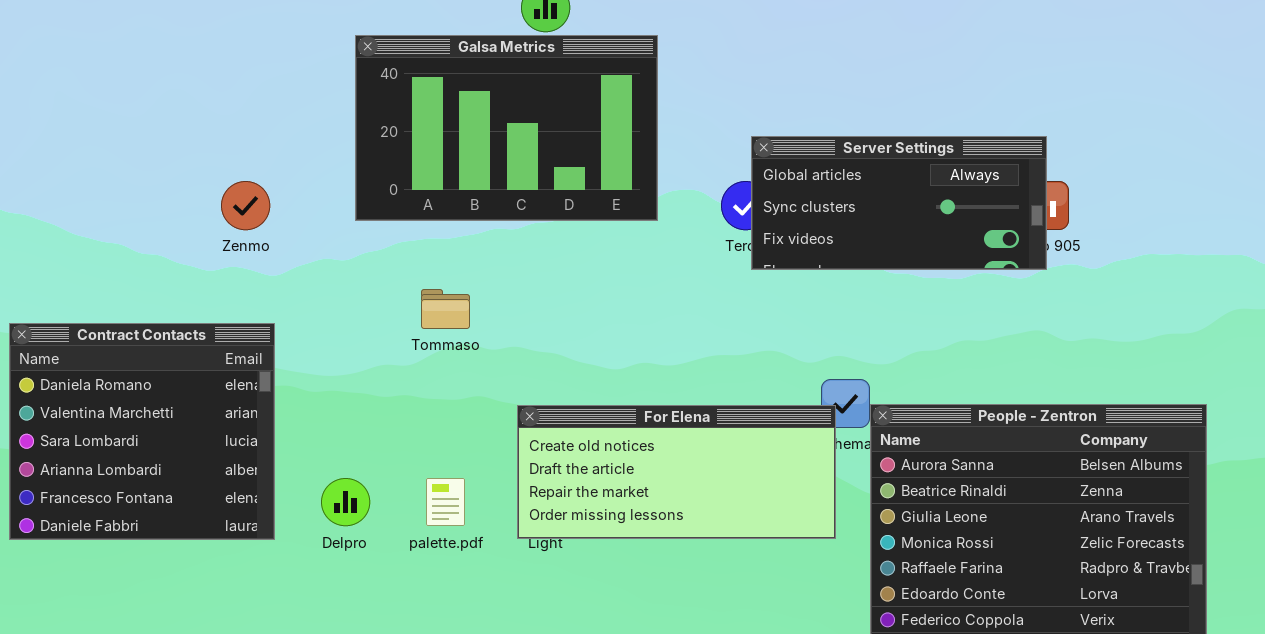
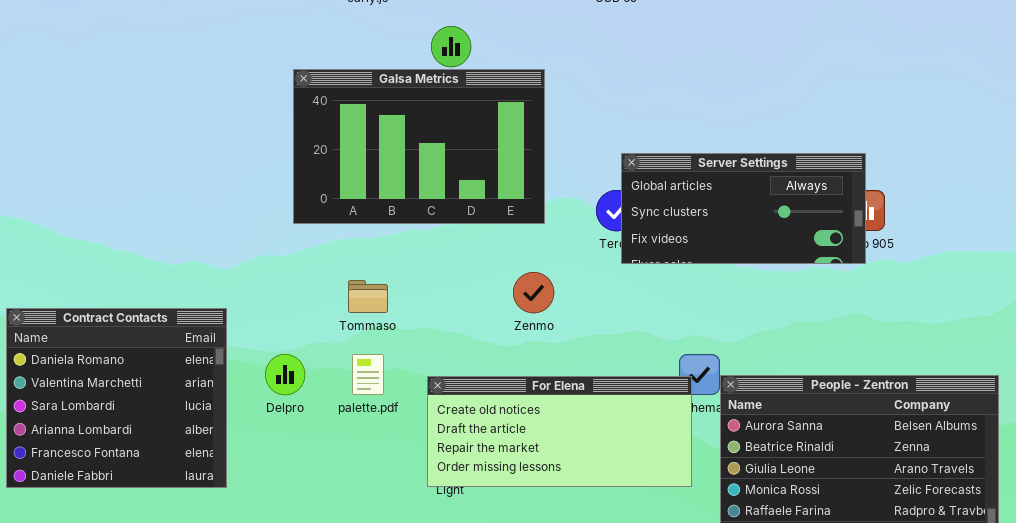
Zenmo: [221,181,270,230] -> [513,272,554,313], moved
Delpro: [321,478,370,526] -> [265,354,305,395], moved
palette.pdf: [426,478,465,526] -> [352,354,384,395], moved

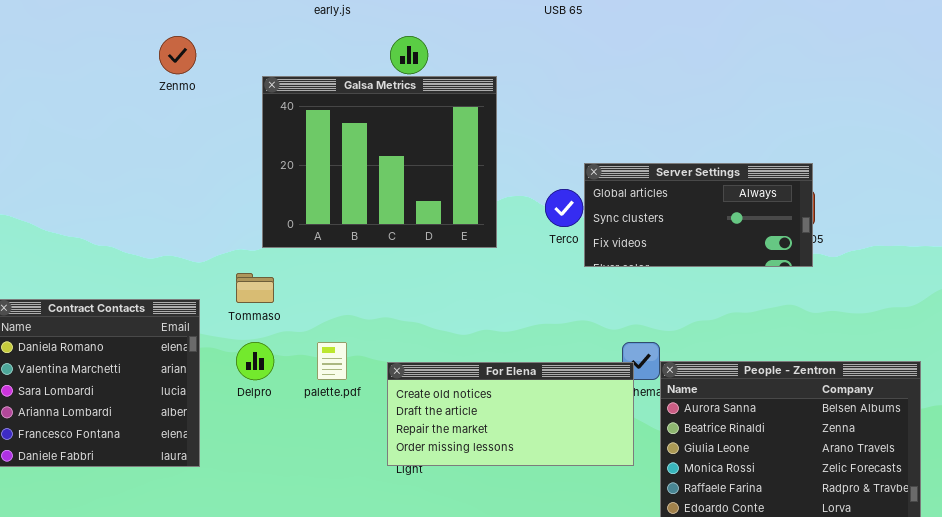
Galsa Metrics: [293,69,545,224] -> [262,76,497,248], resized
Server Settings: [621,153,866,264] -> [584,163,813,267], moved
Zenmo: [513,272,554,313] -> [159,36,196,74], moved
Tommaso: [348,280,388,313] -> [236,273,274,303], moved

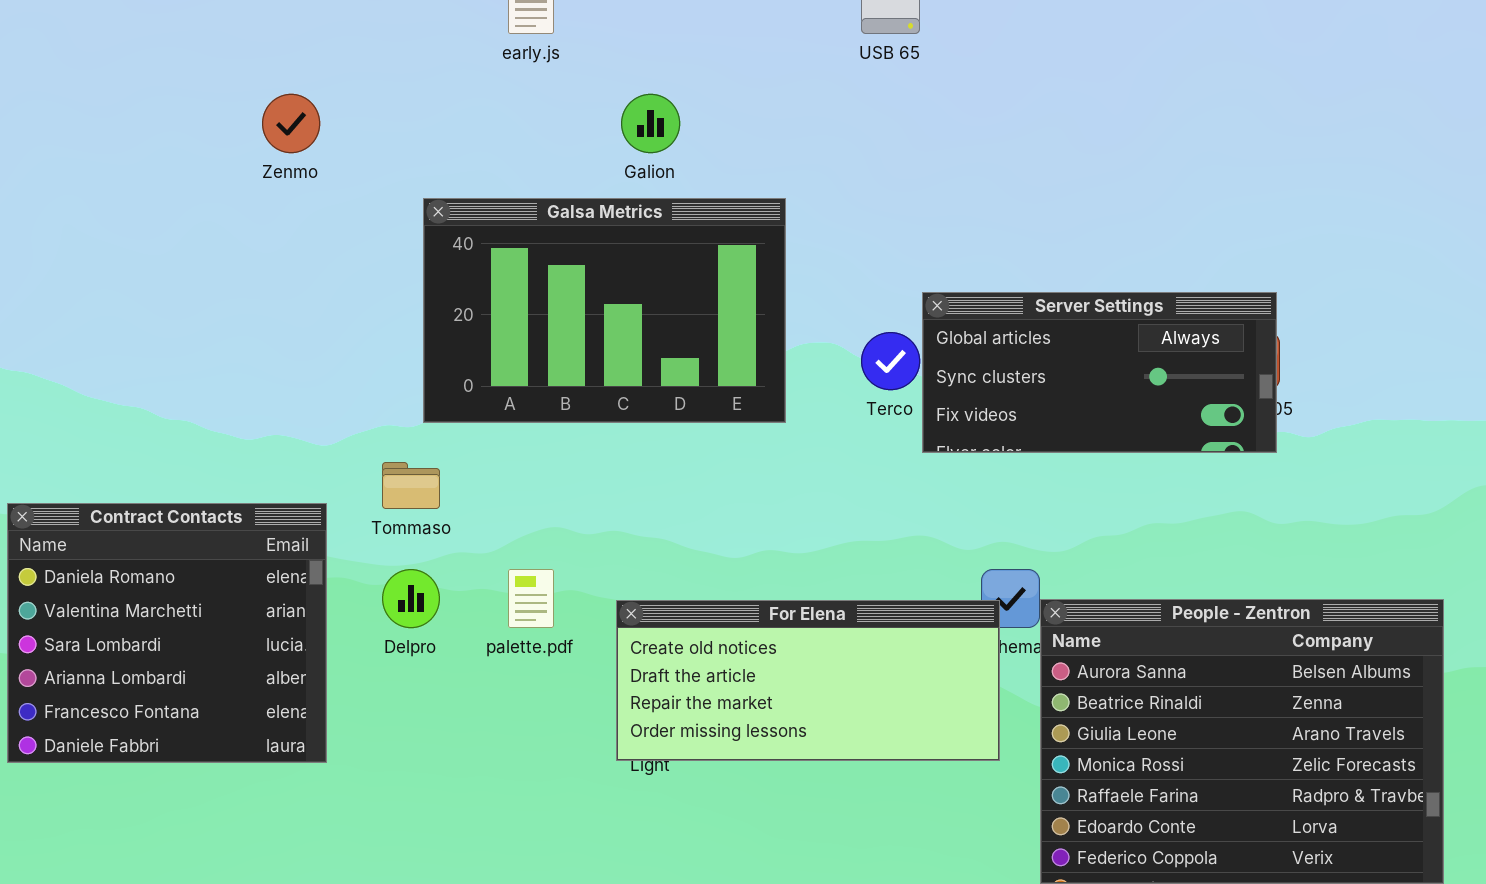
Galsa Metrics: [262,76,497,248] -> [423,198,786,423], resized

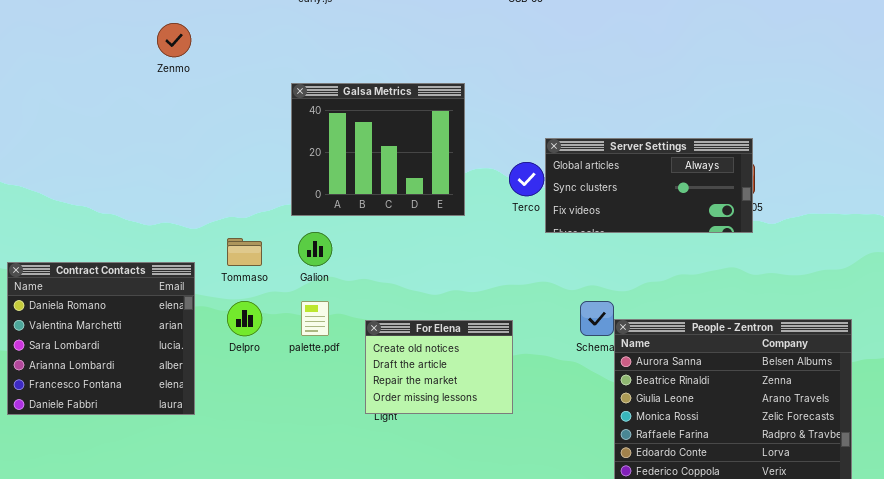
Galion: [621,94,680,153] -> [298,232,332,266], moved
Galsa Metrics: [423,198,786,423] -> [291,83,465,216], resized
For Elena: [616,600,1000,761] -> [365,320,513,414], resized

